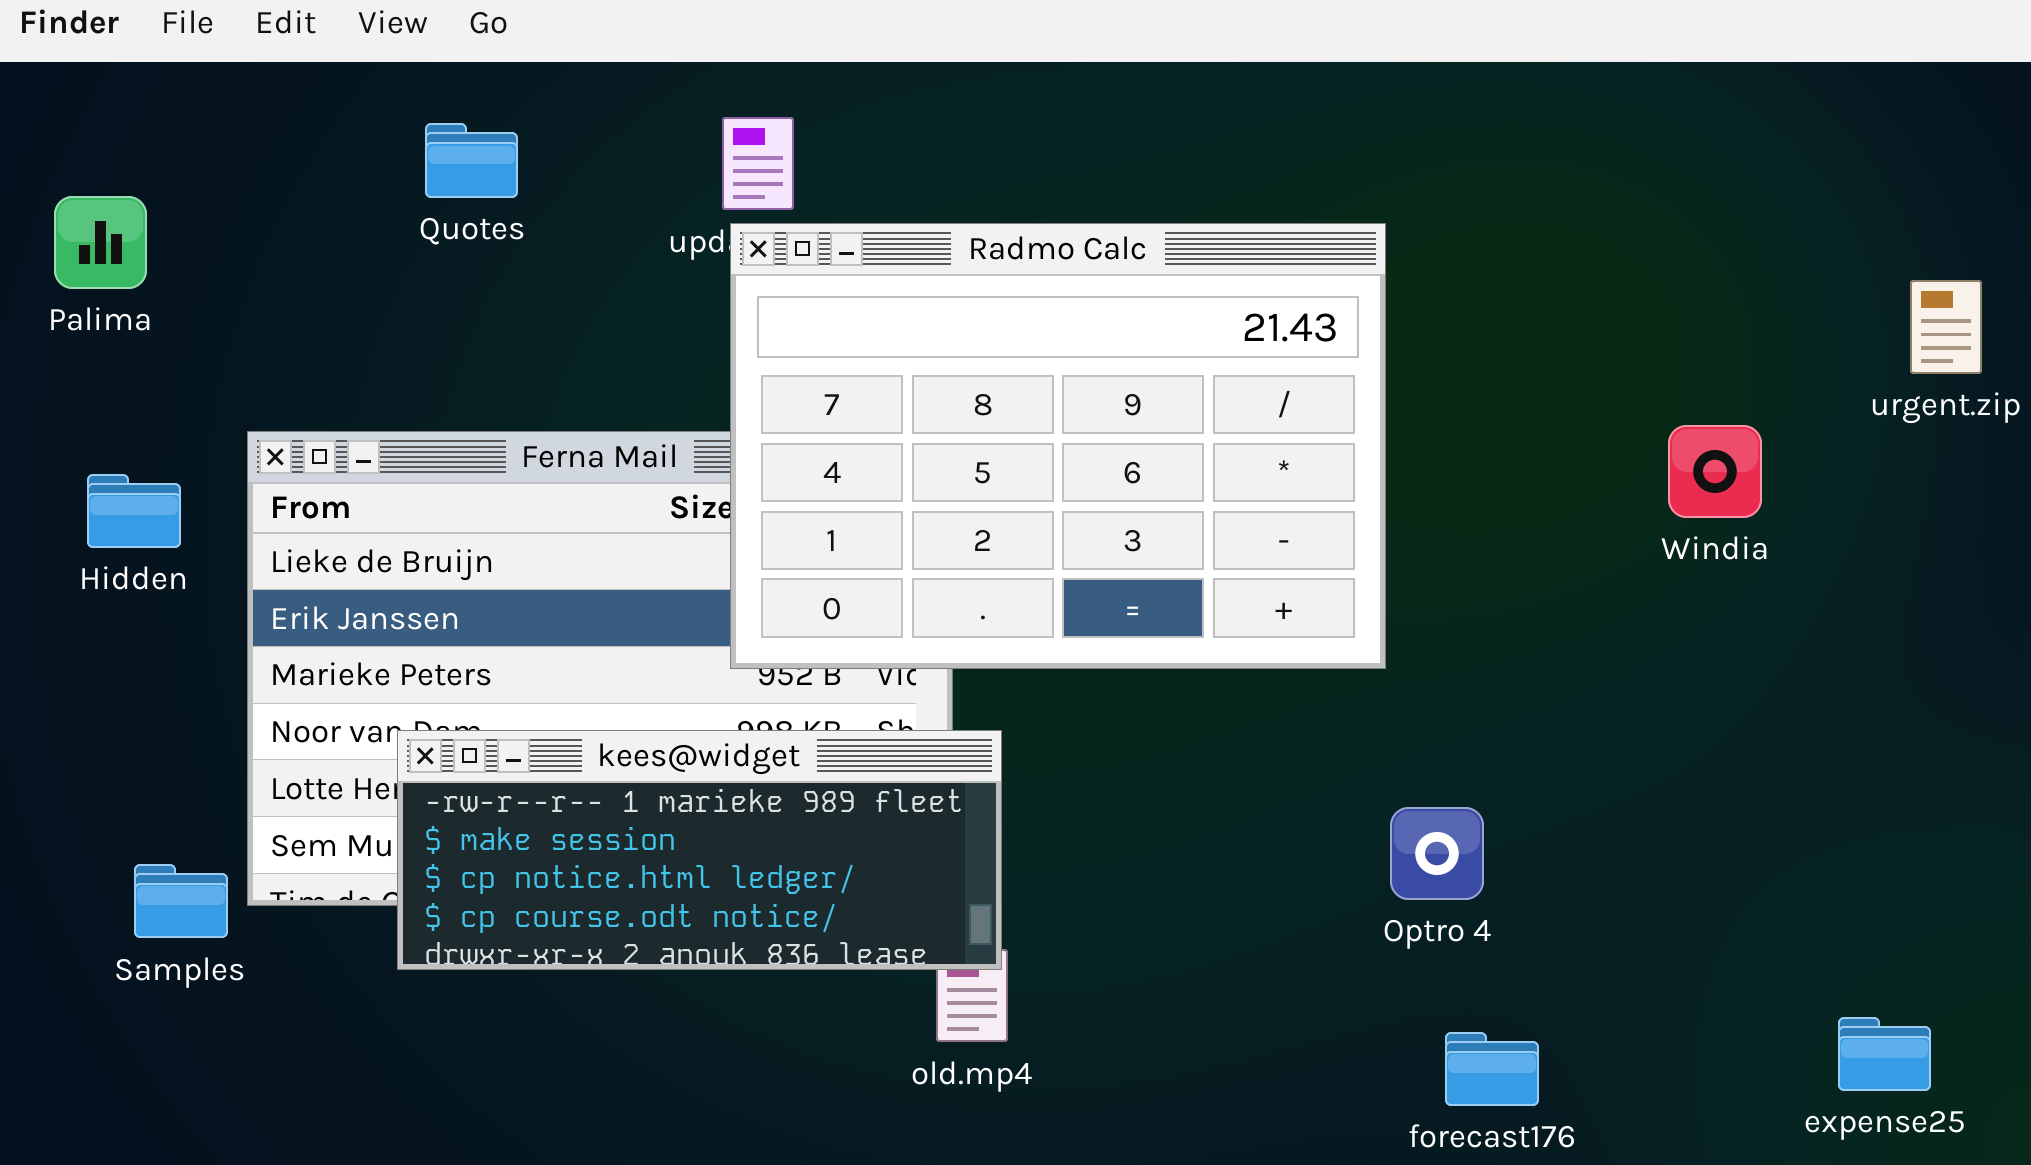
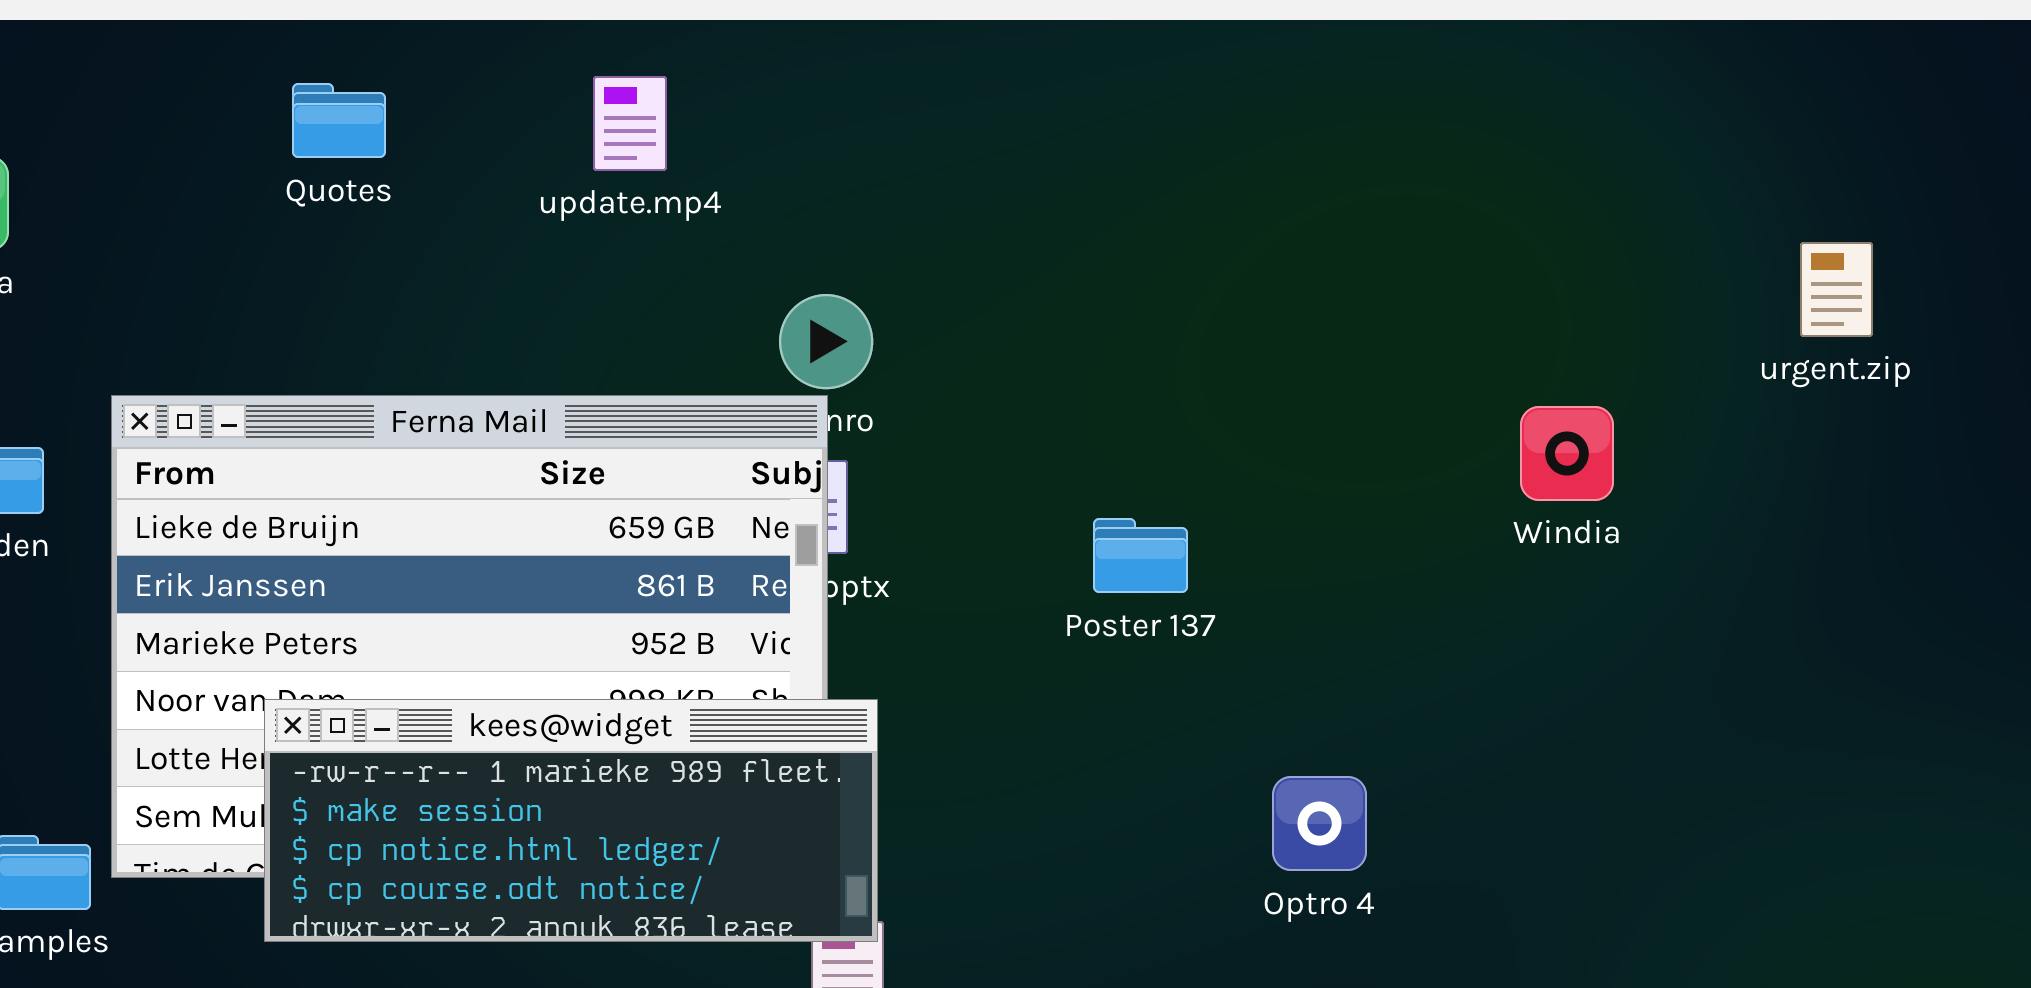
Radmo Calc: [730,223,1386,669] -> none, closed
Windia: [1668,425,1762,518] -> [1520,406,1614,501], moved

